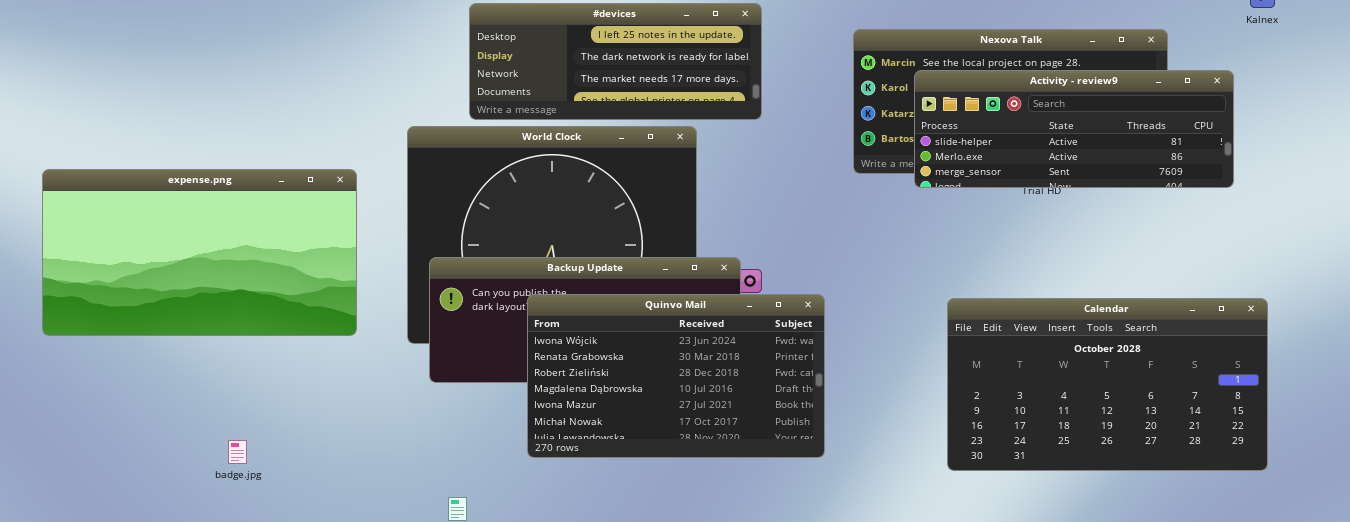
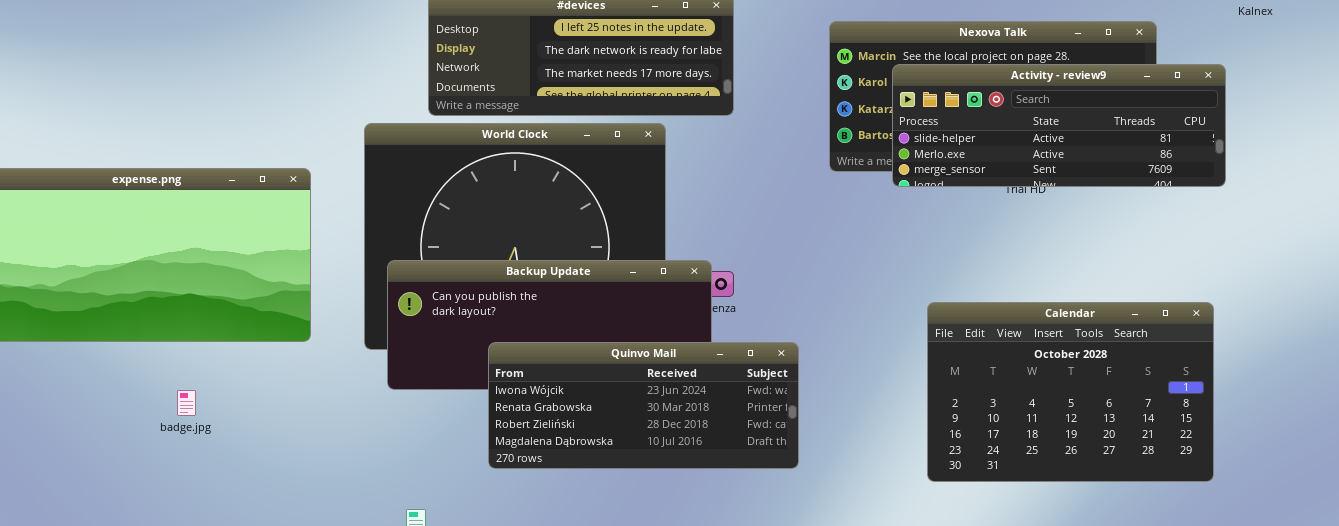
Quinvo Mail: [527,294,825,458] -> [488,342,799,469], resized
Calendar: [947,298,1268,471] -> [927,302,1214,482], resized
badge.jpg: [228,440,247,464] -> [177,390,196,416], moved

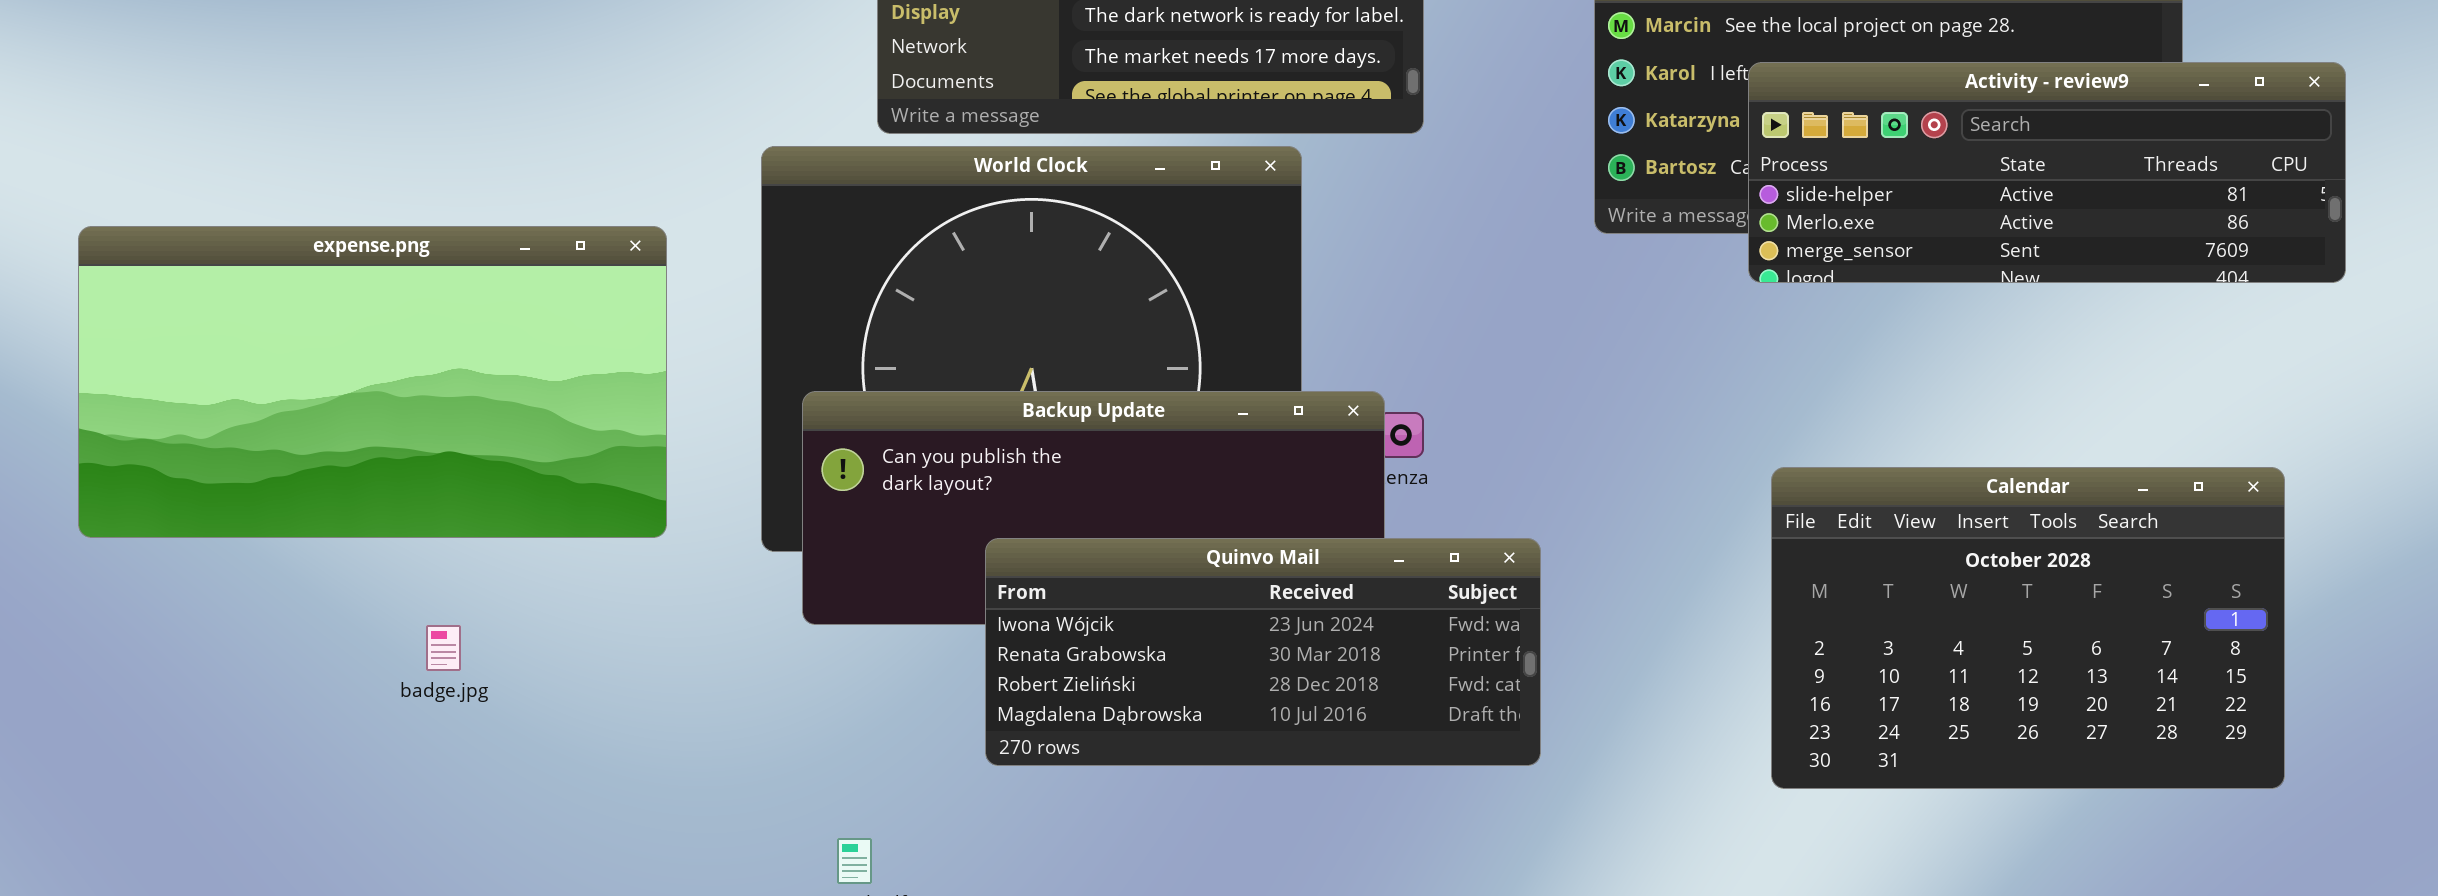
Activity - review9: [892,64,1226,187] -> [1748,62,2346,283], moved

